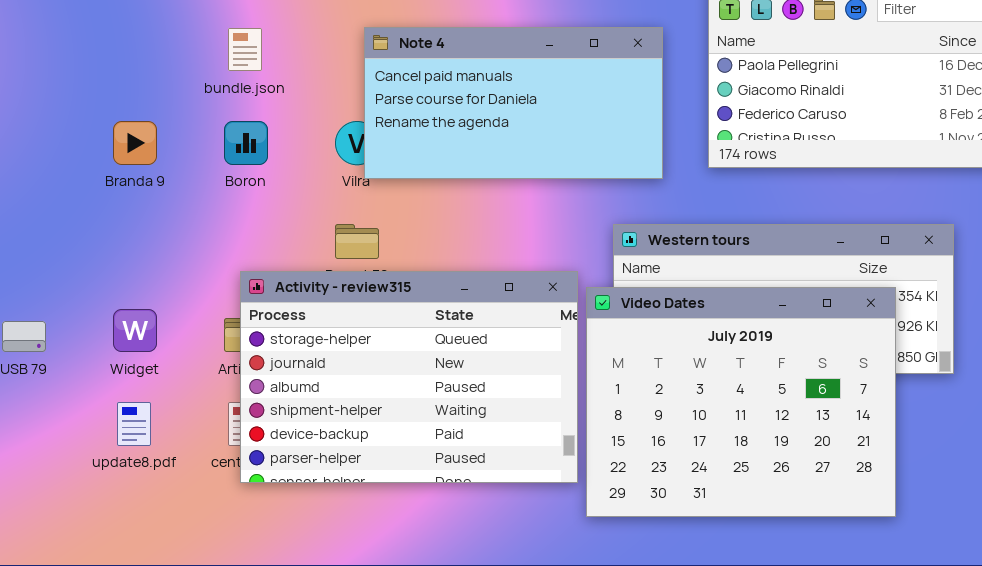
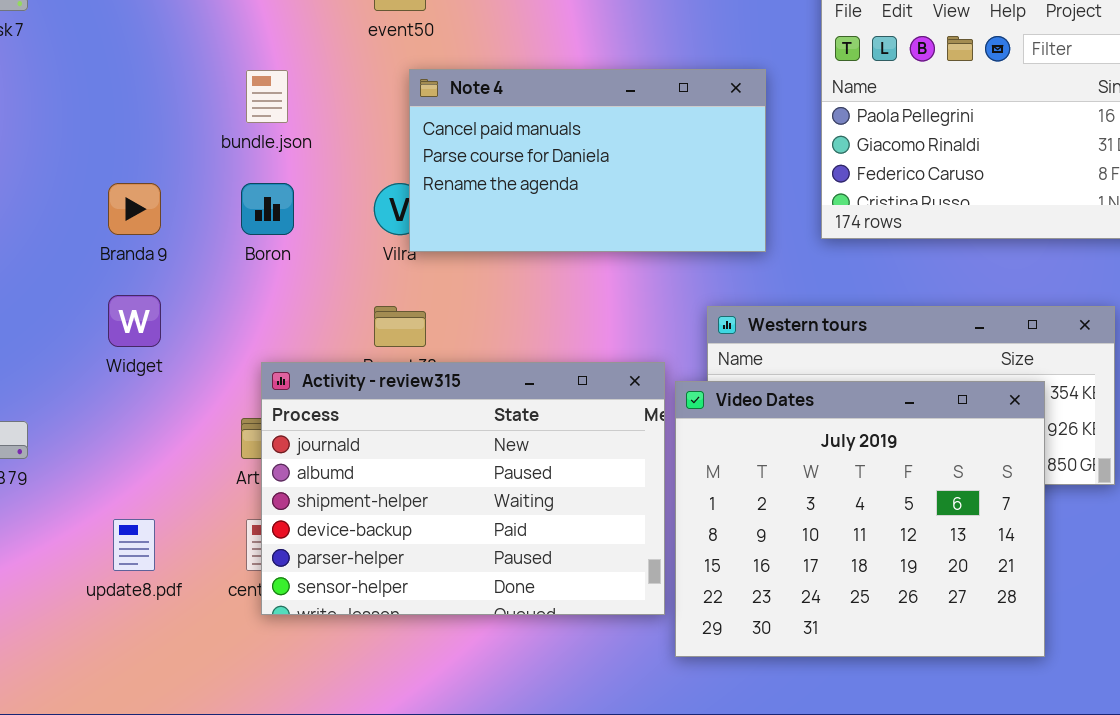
Activity - review315: [240,271,578,483] -> [261,362,665,615], scrolled down 1 row
Widget: [113,309,157,352] -> [108,295,161,347], moved

